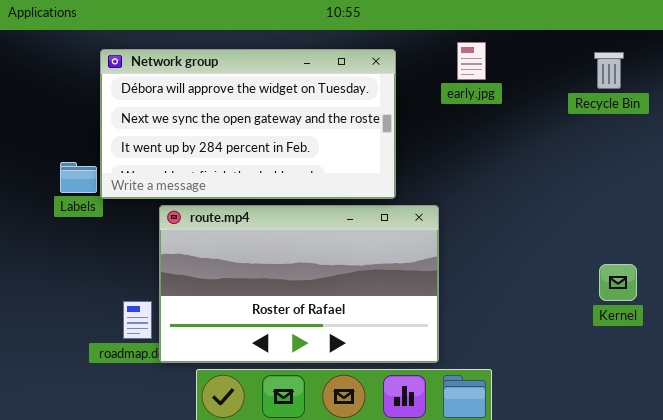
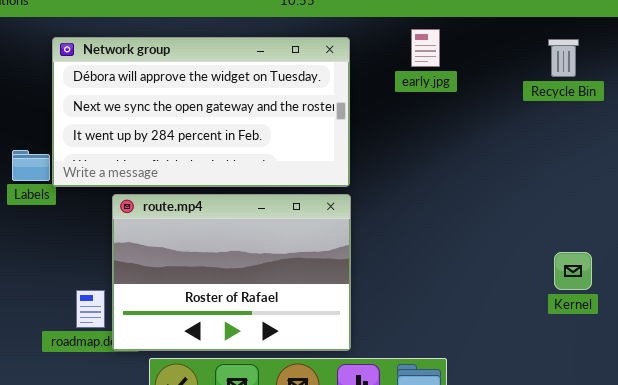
route.mp4: [159,205,439,363] -> [112,194,351,351], resized

